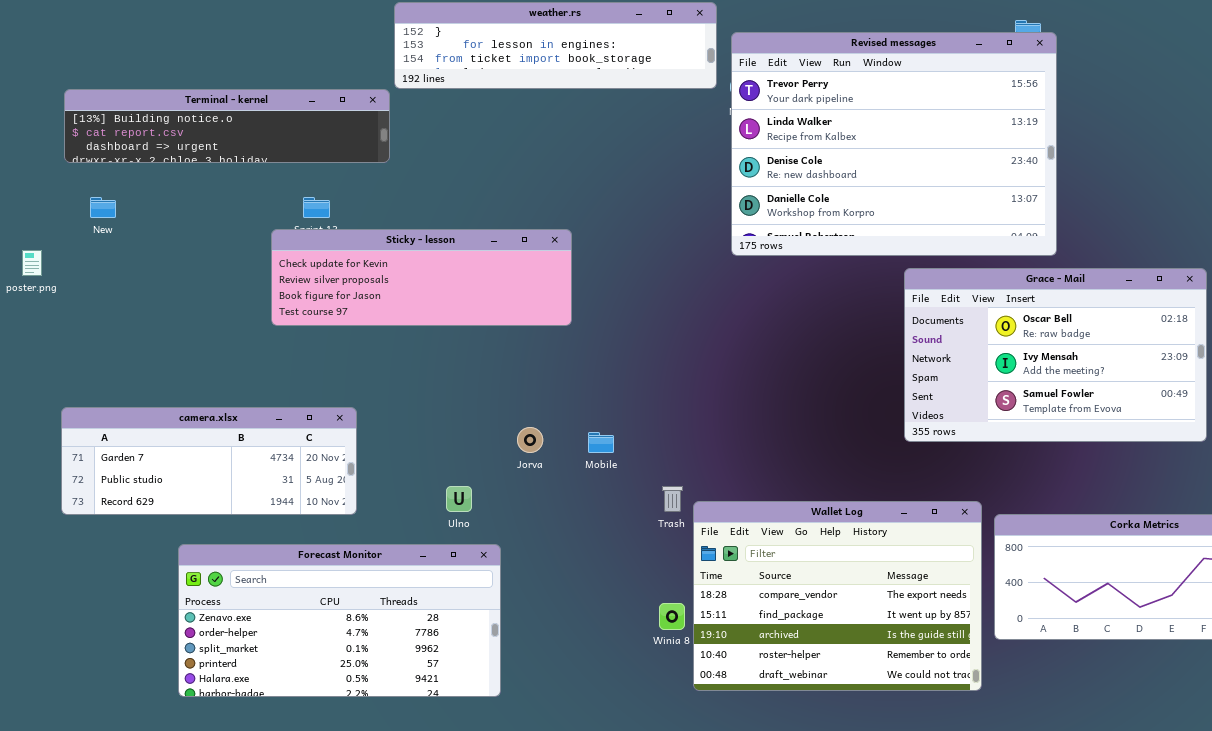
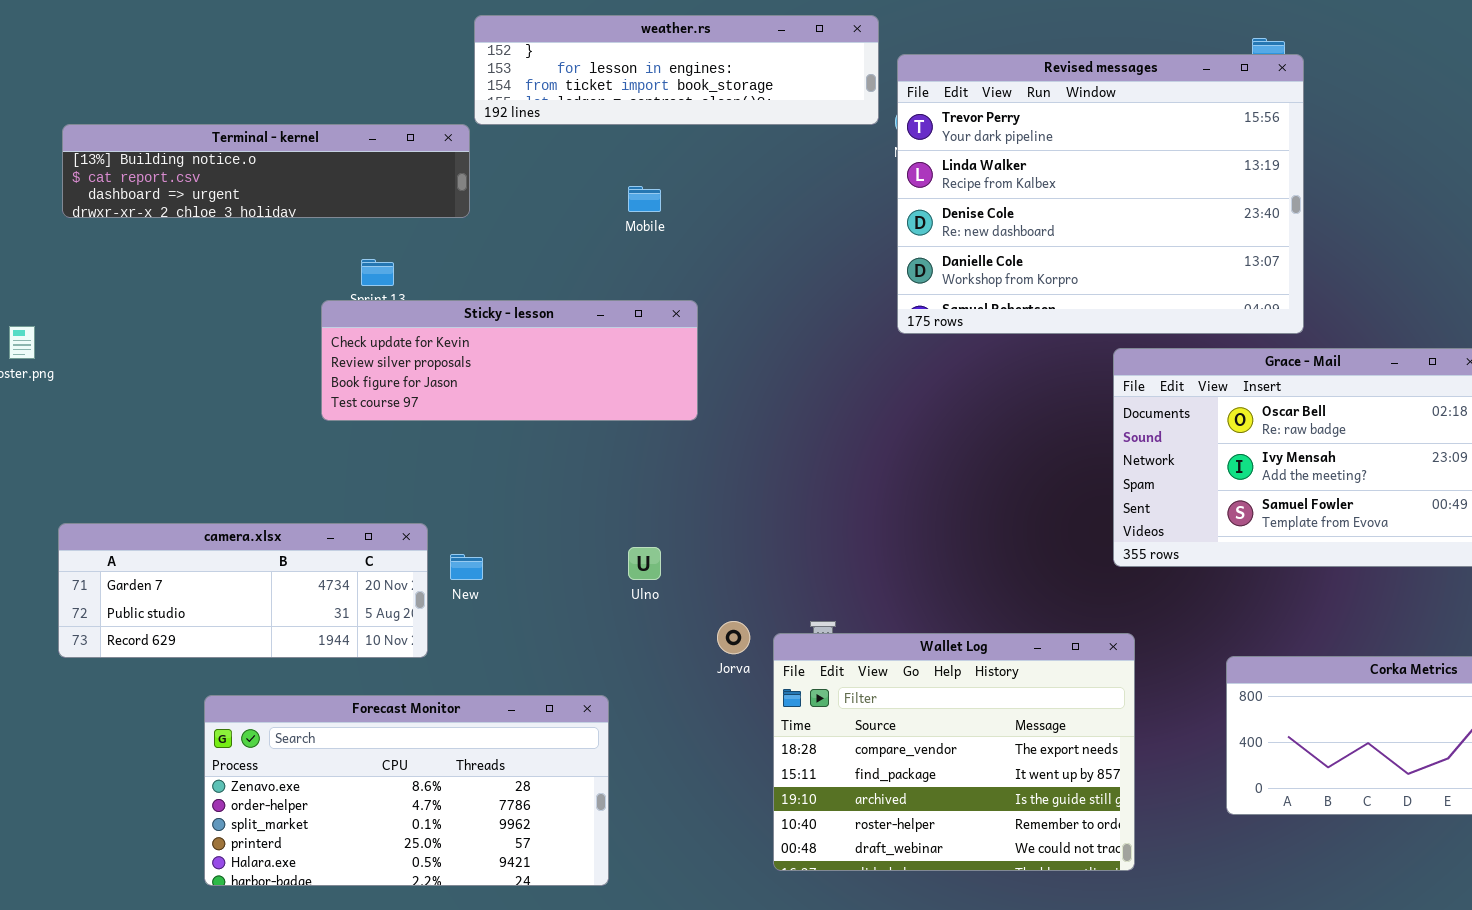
New: [90,197,116,218] -> [450,554,483,580], moved
Jorva: [517,427,543,453] -> [717,621,750,654], moved
Mobile: [588,432,614,453] -> [628,186,661,212], moved
Ulno: [446,486,472,512] -> [628,547,661,580], moved
Wallet Log: [693,501,982,691] -> [773,633,1135,871], moved

